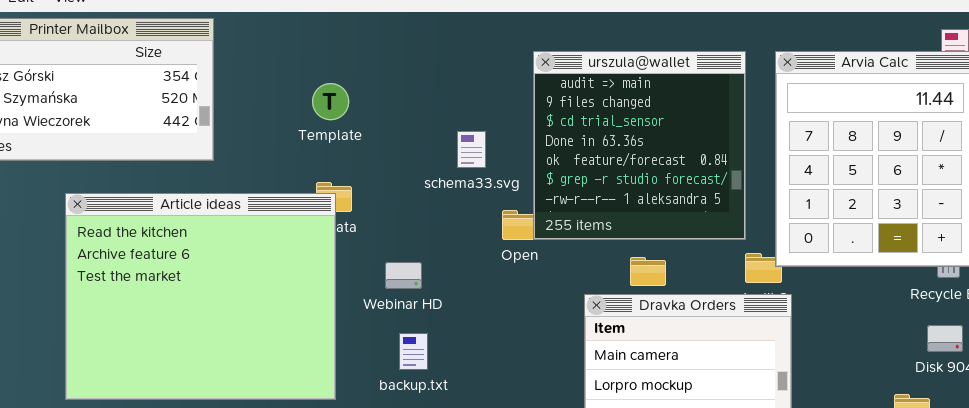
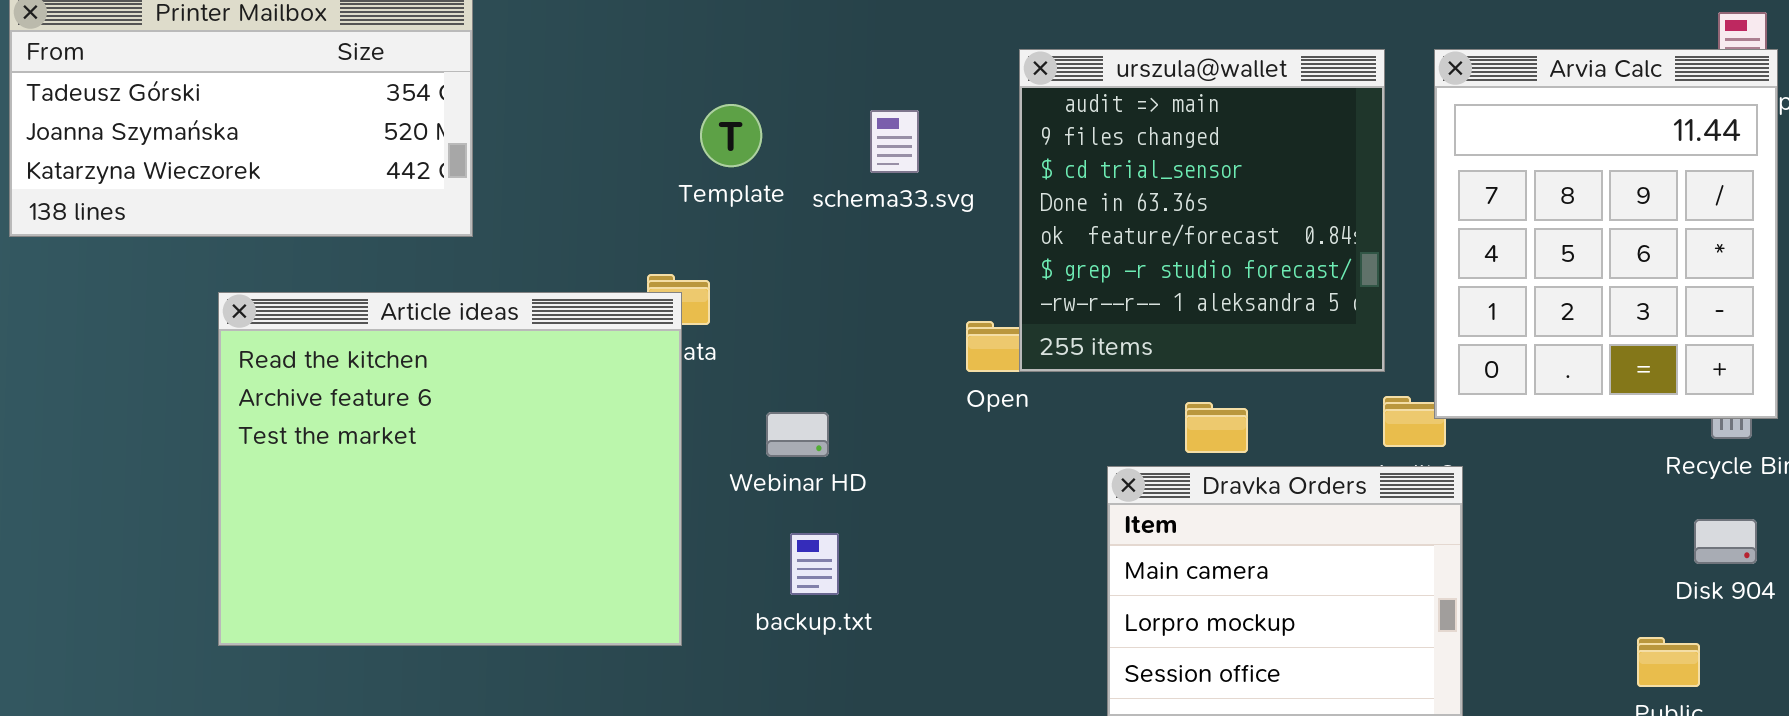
Template: [312,83,349,120] -> [700,104,762,167], moved
schema33.svg: [457,131,486,168] -> [870,110,919,173], moved

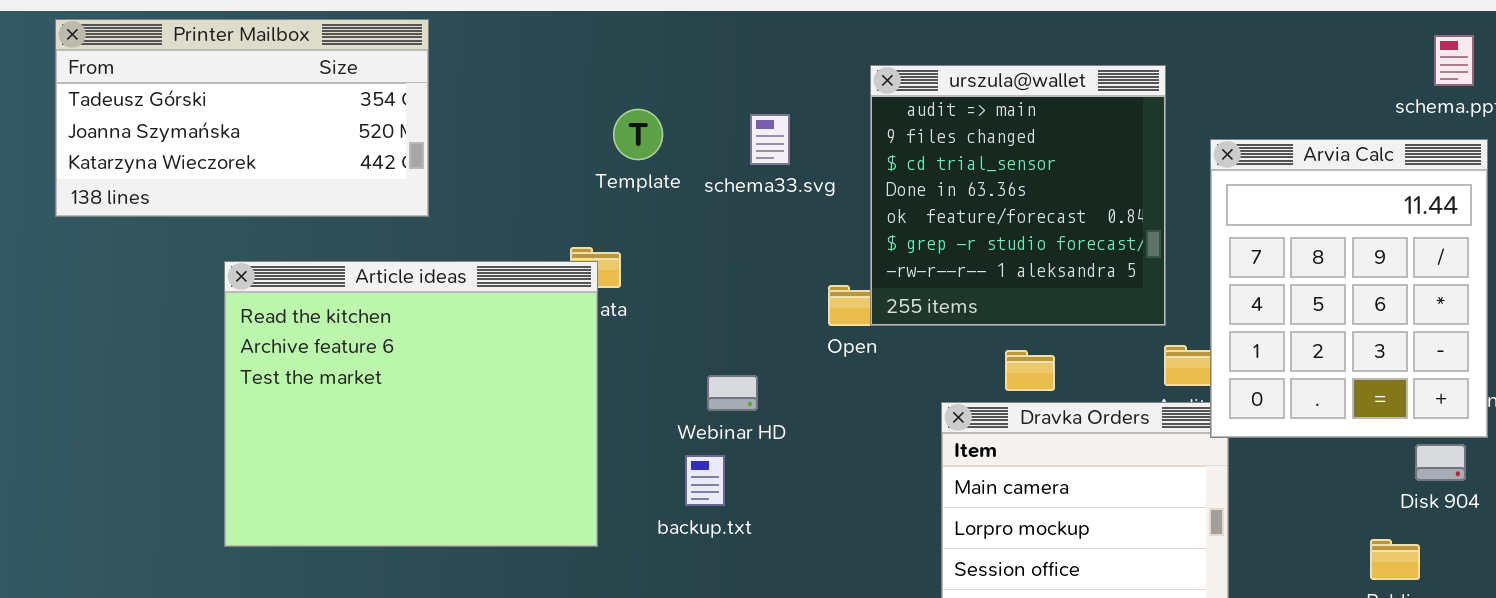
Arvia Calc: [1434,49,1778,419] -> [1210,139,1488,438], moved
Webinar HD: [766,412,829,457] -> [707,375,758,411], moved

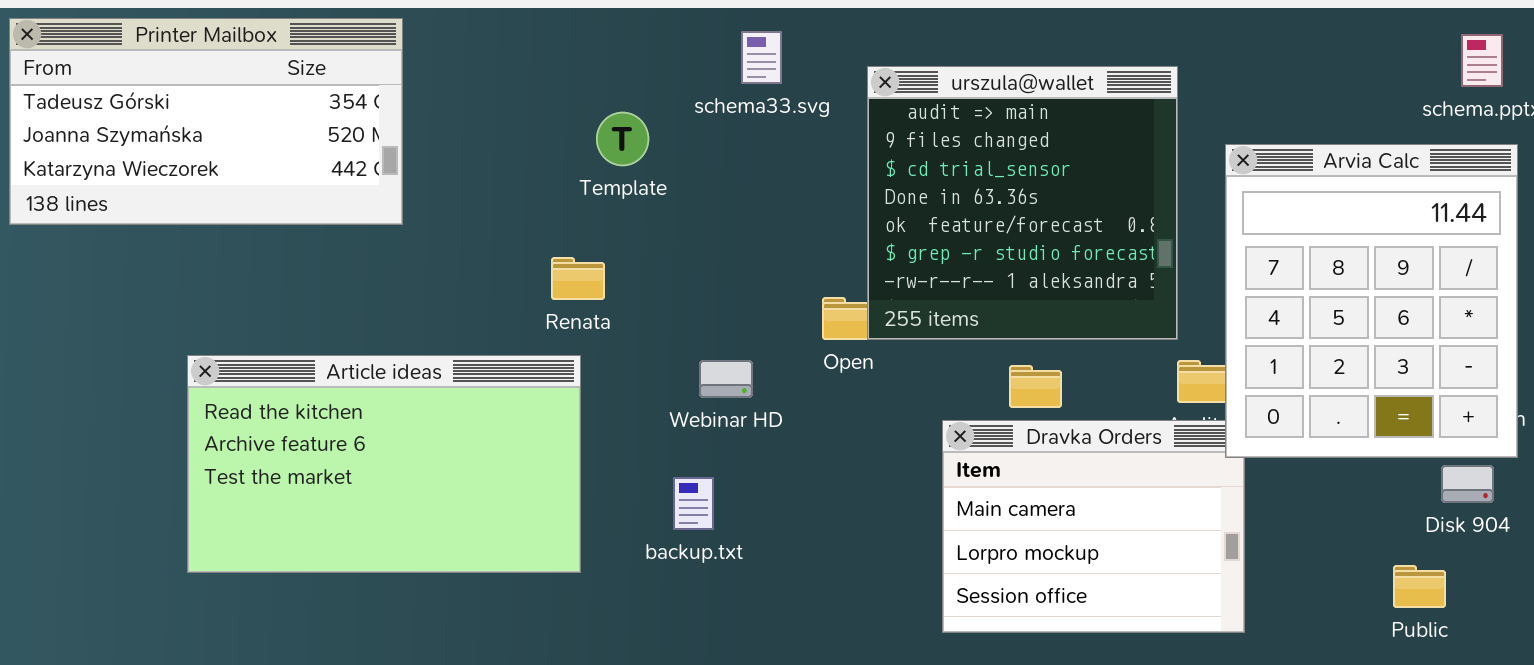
schema33.svg: [750,114,790,165] -> [741,31,782,84], moved
Article ideas: [224,261,598,547] -> [187,355,581,573], resized
Webinar HD: [707,375,758,411] -> [699,360,753,398], moved

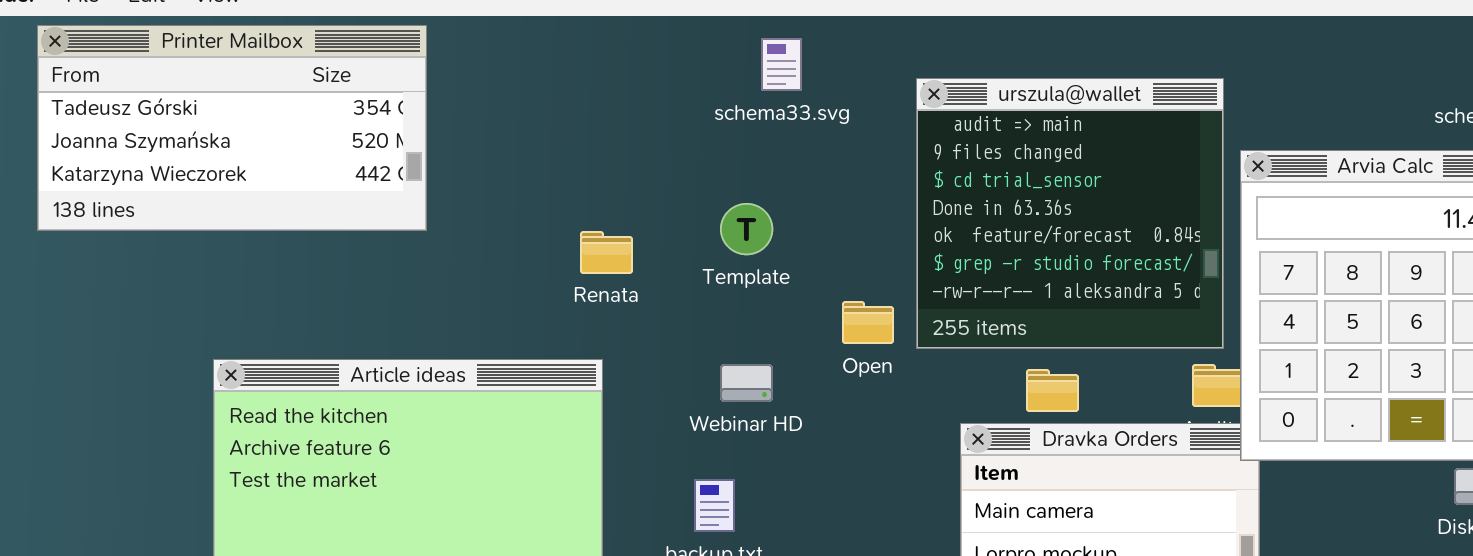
urszula@wallet: [867,66,1178,340] -> [916,78,1224,349], moved
Template: [596,112,649,166] -> [720,203,773,255], moved
Renata: [551,257,605,300] -> [580,231,633,274], moved

